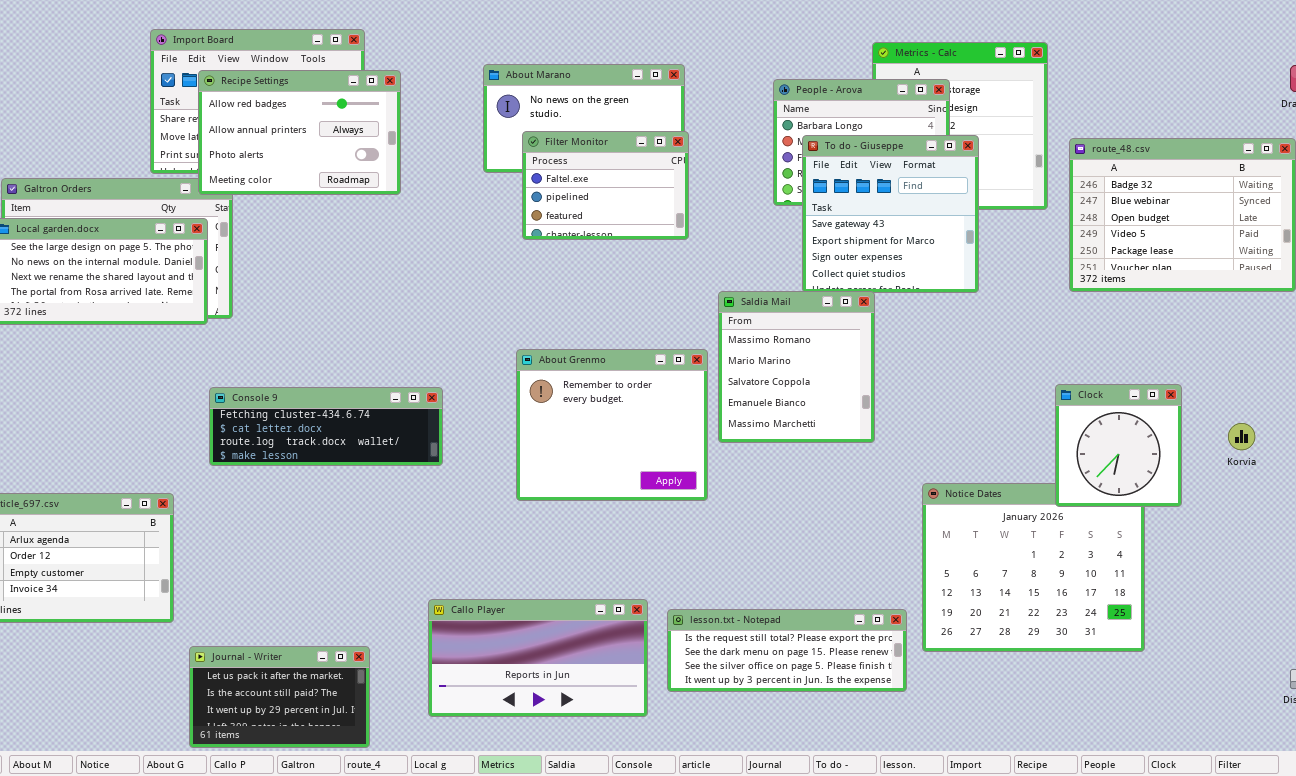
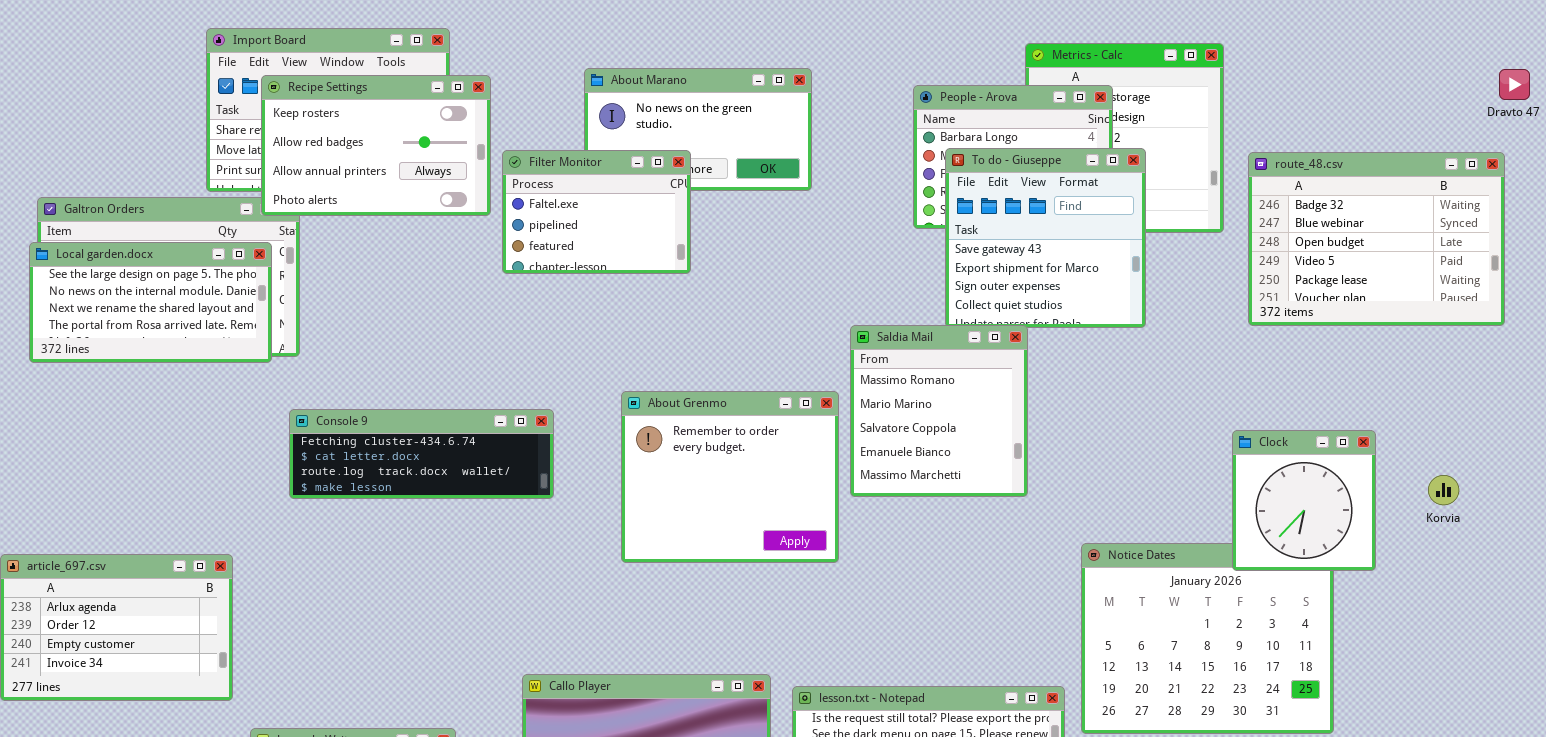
Recipe Settings: [198,70,401,195] -> [261,75,491,216], scrolled up 1 row
Filter Monitor: [522,131,689,240] -> [502,150,691,274], moved
Console 9: [209,387,443,466] -> [289,409,554,499], moved

